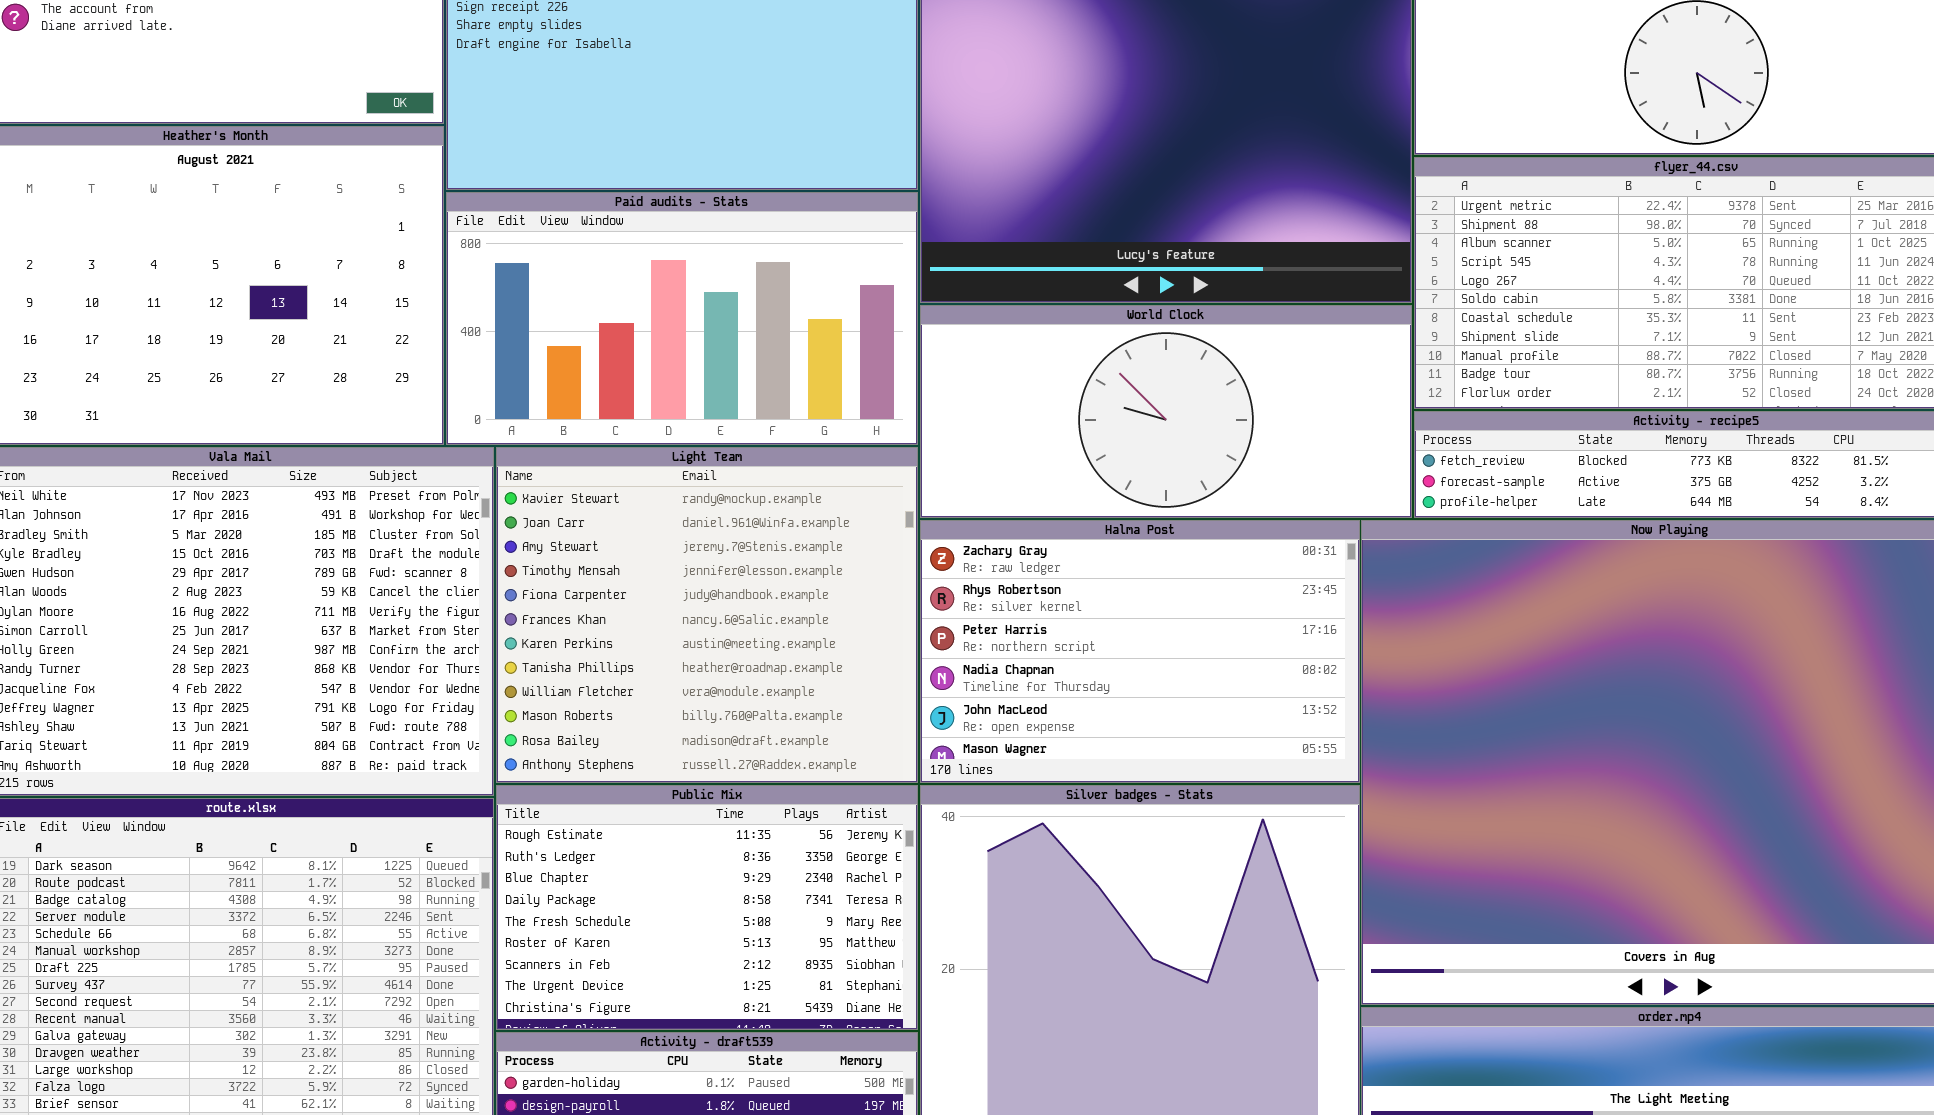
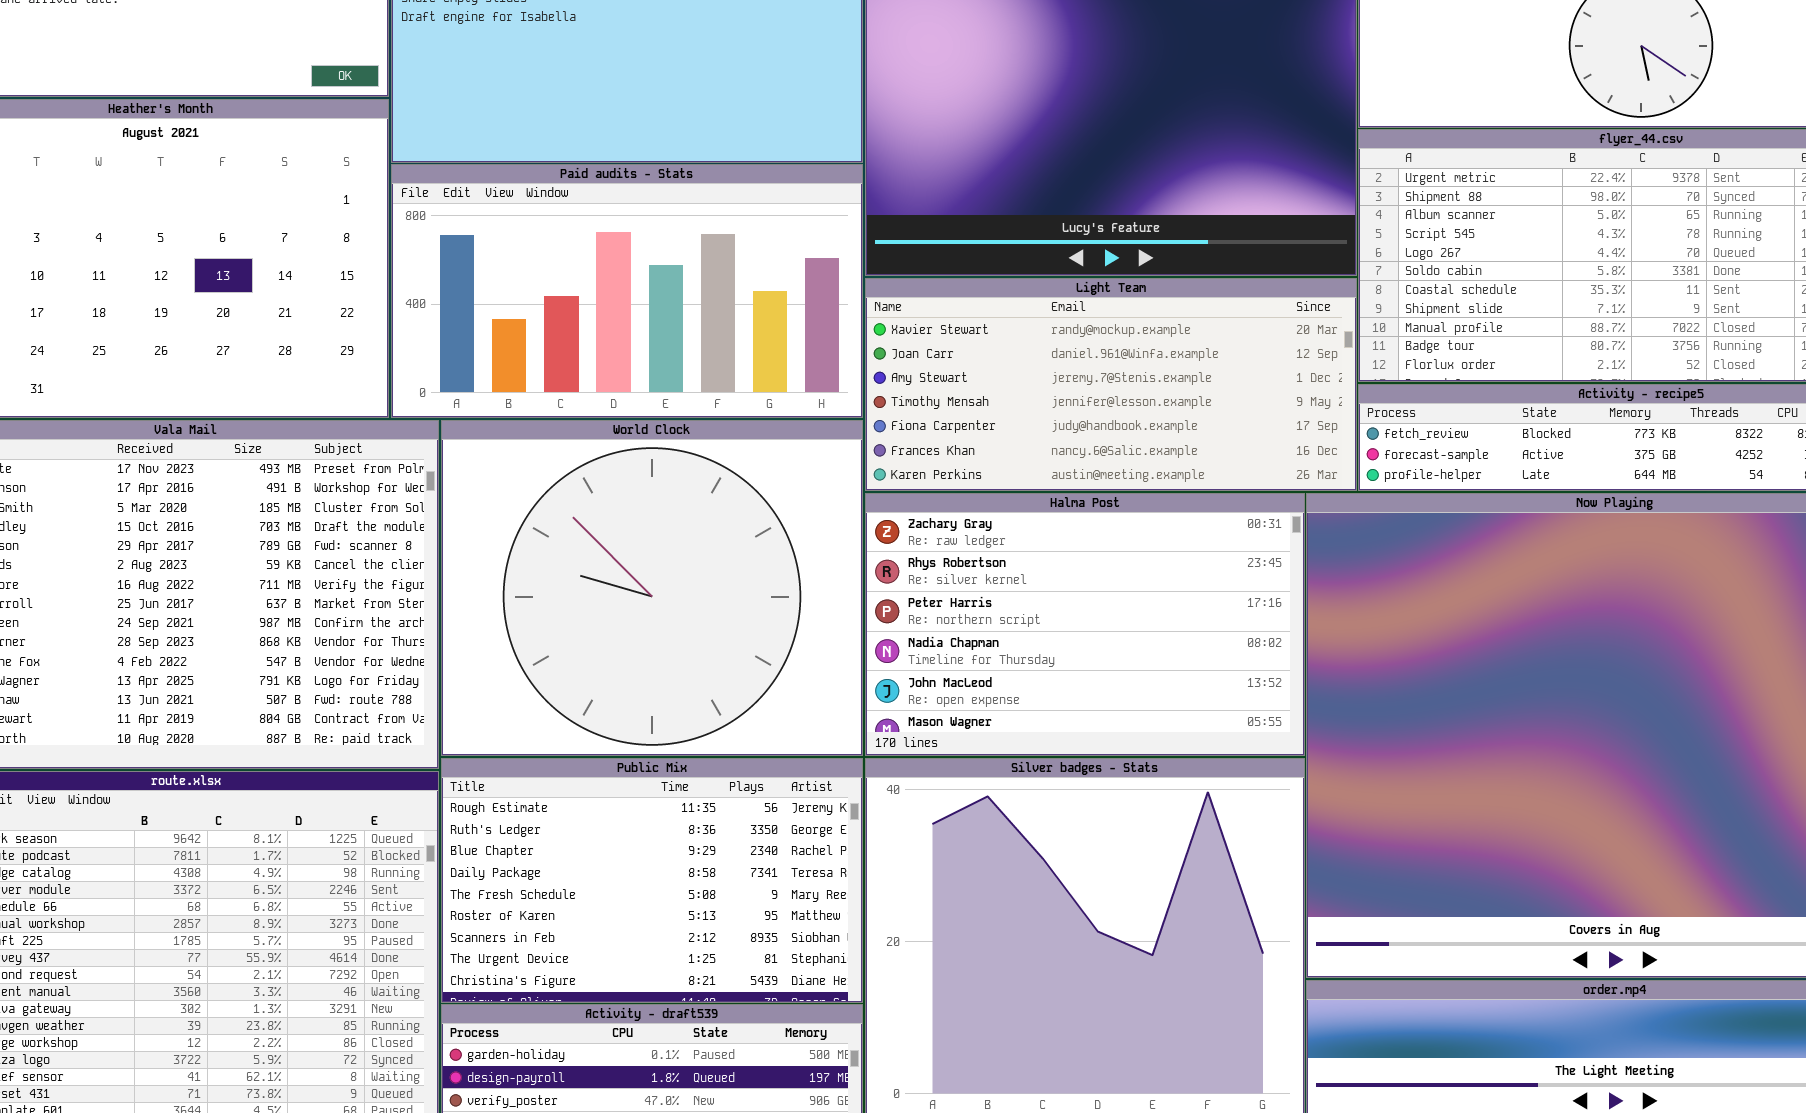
World Clock: [920,305,1412,518] -> [441,420,863,756], moved, resized
Light Team: [496,447,918,783] -> [865,278,1357,491], moved, resized

